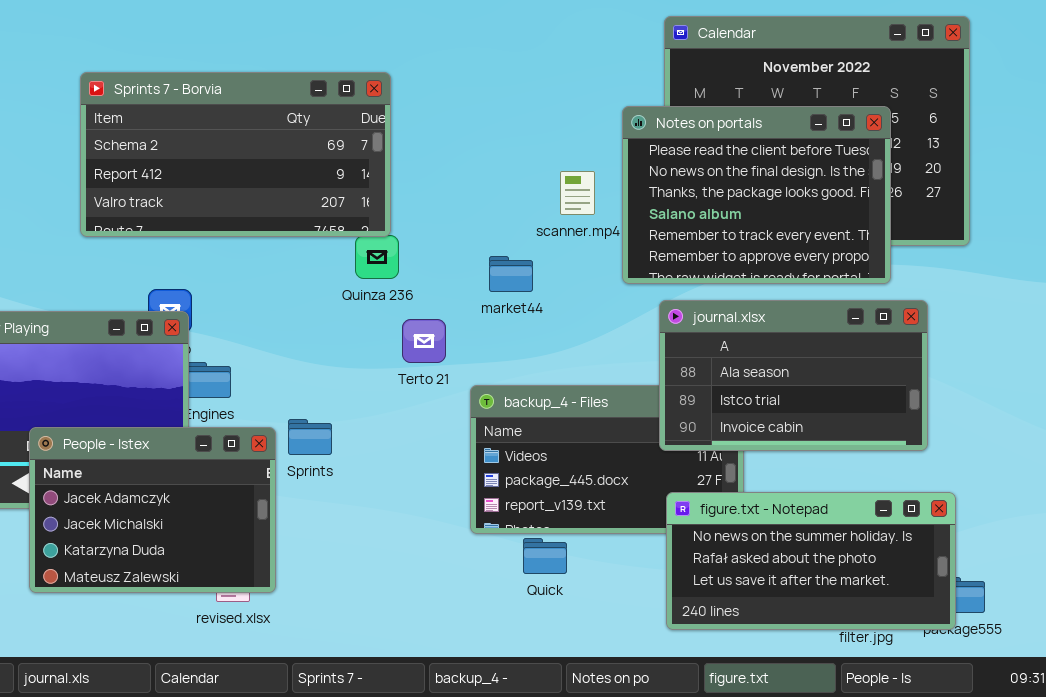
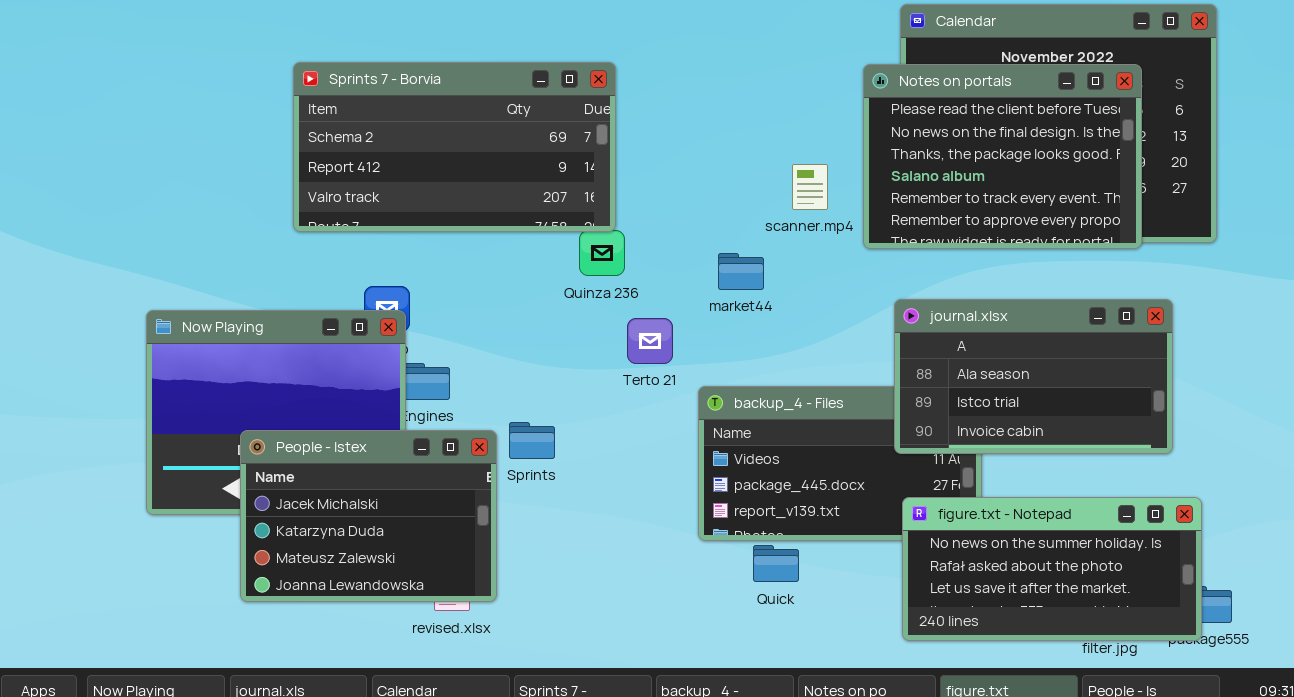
Notes on portals: [622,106,891,284] -> [863,64,1142,249], moved
People - Istex: [29,427,276,593] -> [240,430,497,602], scrolled down 1 row

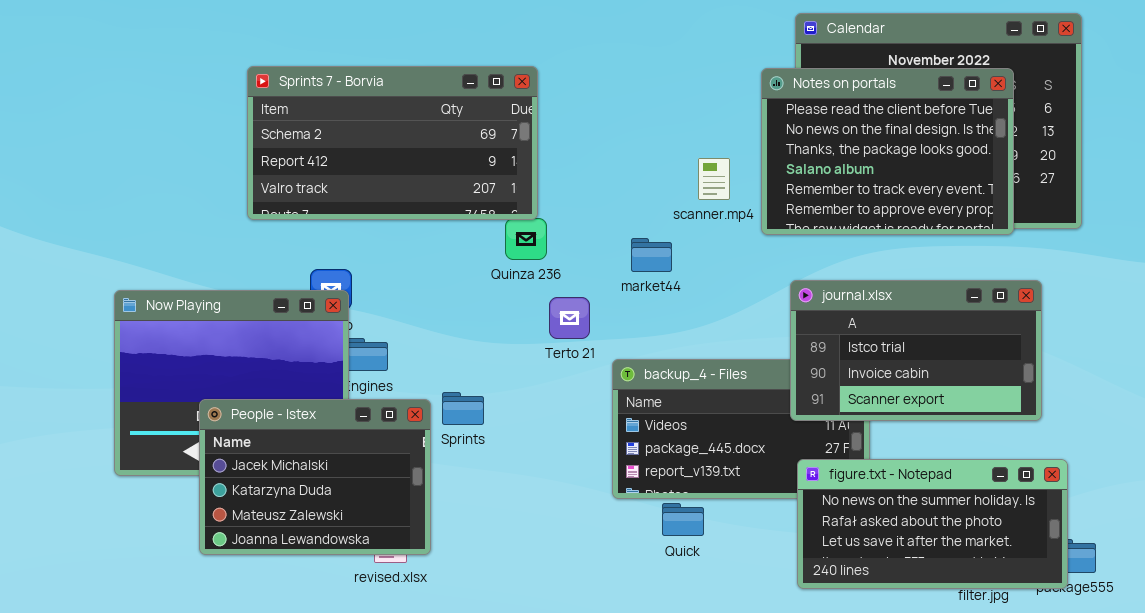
journal.xlsx: [894,299,1173,454] -> [790,280,1042,421], scrolled down 1 row

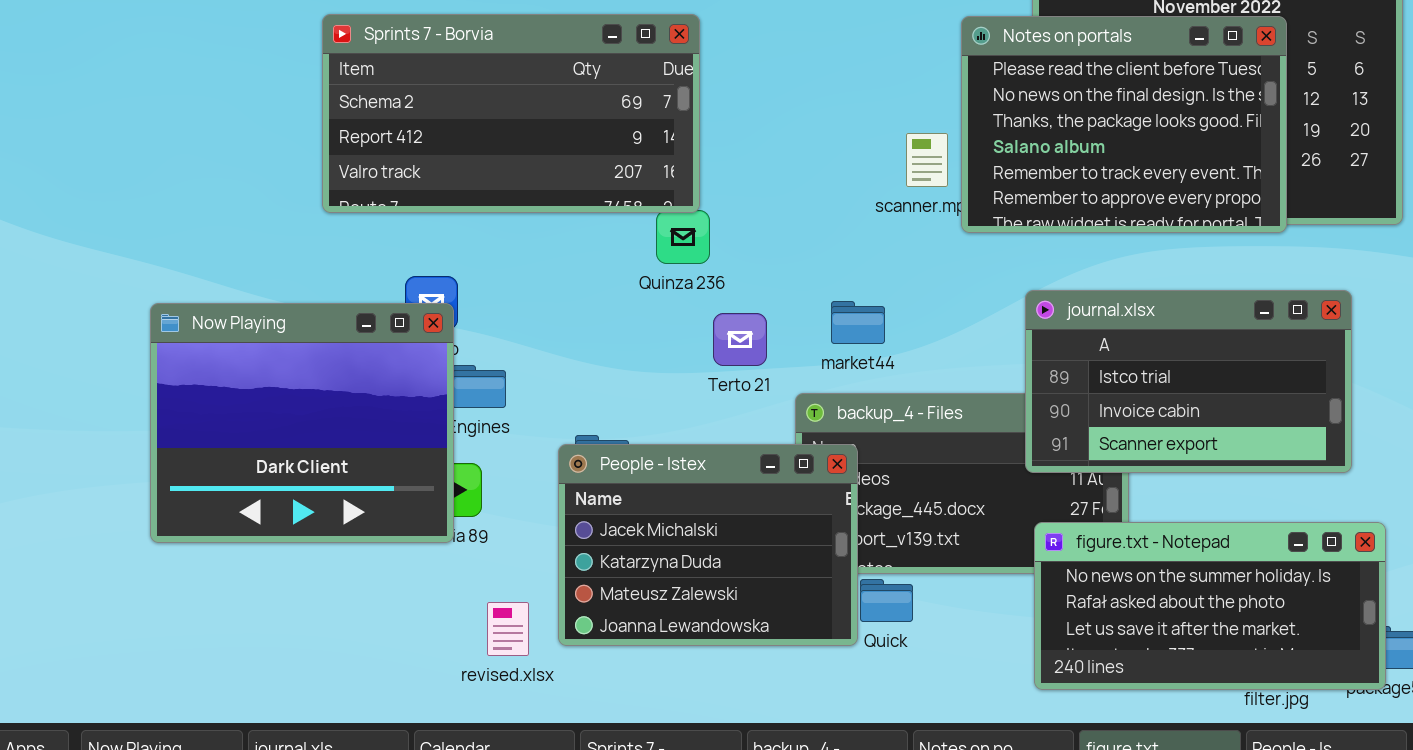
Notes on portals: [761,68,1014,235] -> [961,16,1287,233], moved
market44: [631,238,672,272] -> [831,301,885,344], moved
People - Istex: [199,399,431,555] -> [558,444,858,646], moved

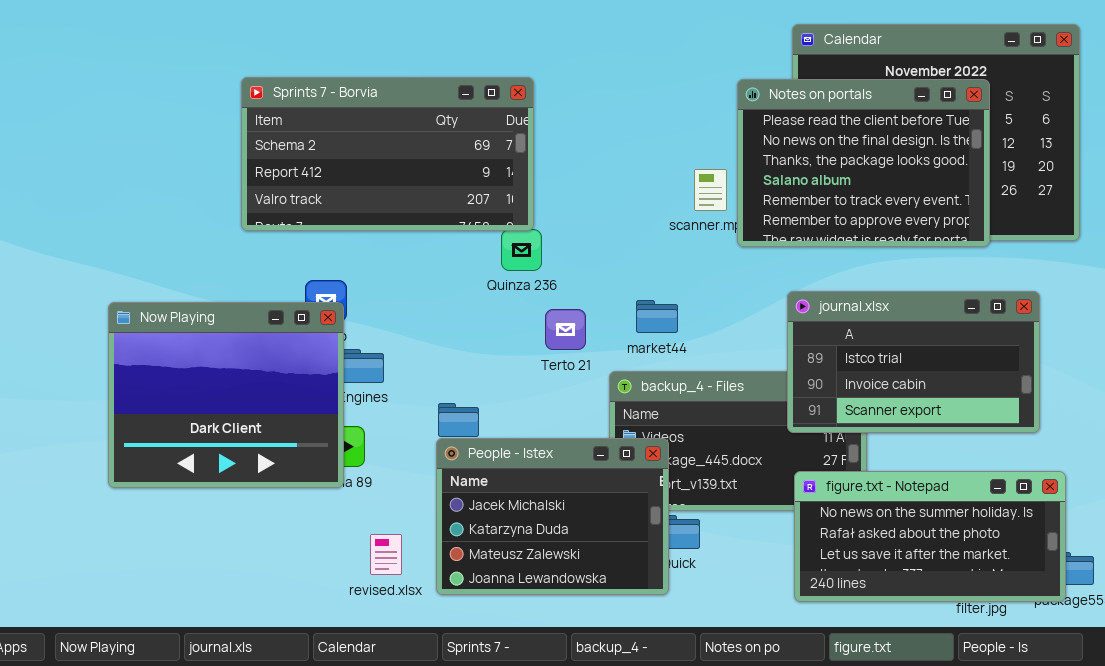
People - Istex: [558,444,858,646] -> [436,438,669,595], moved

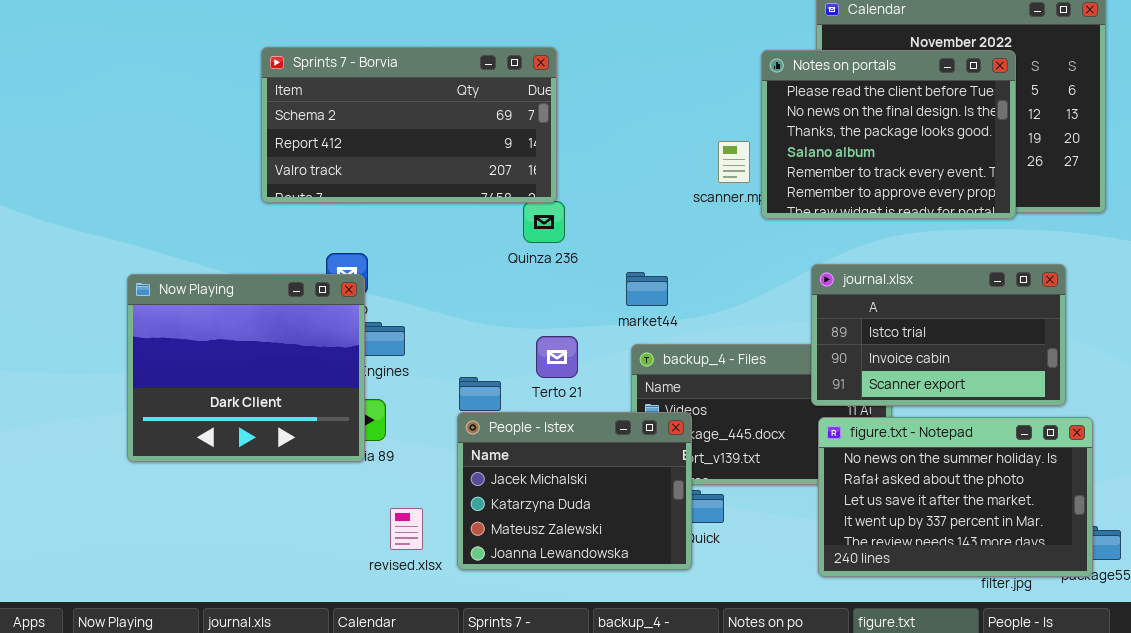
market44: [636,300,678,333] -> [626,272,668,306], moved
Terto 21: [545,309,586,350] -> [536,336,578,378], moved
figure.txt - Notepad: [794,471,1066,602] -> [818,417,1093,577], resized

